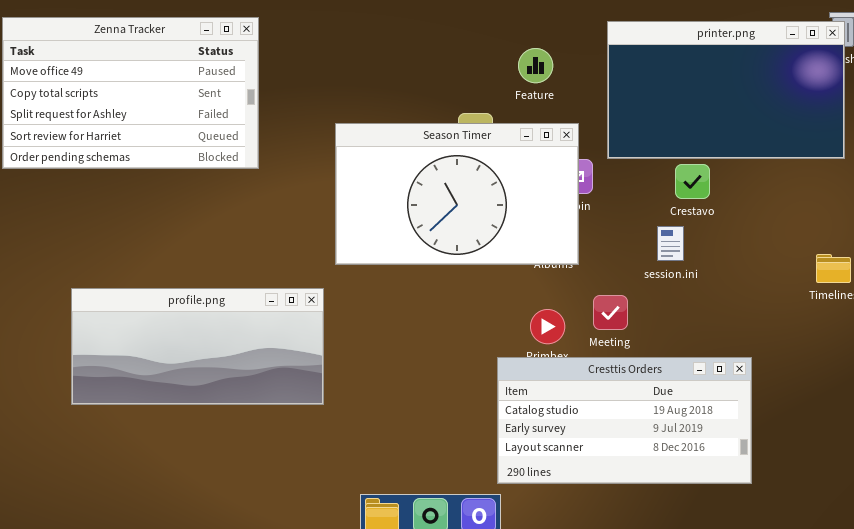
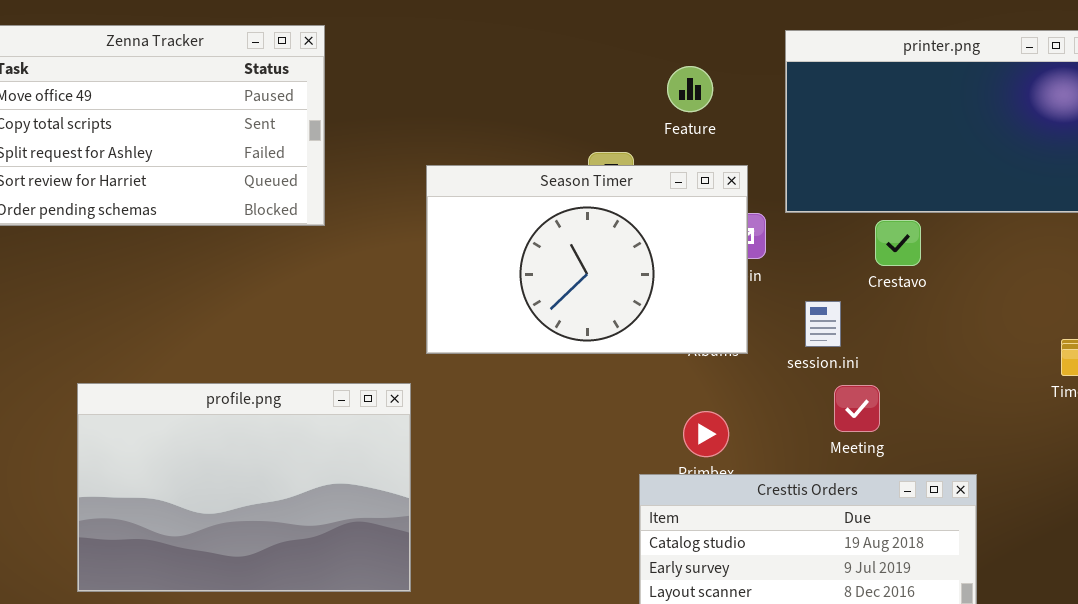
session.ini: [657,226,684,261] -> [805,301,841,347], moved
profile.png: [71,288,324,405] -> [77,383,411,592], resized
Meeting: [593,295,628,330] -> [834,385,880,432], moved

